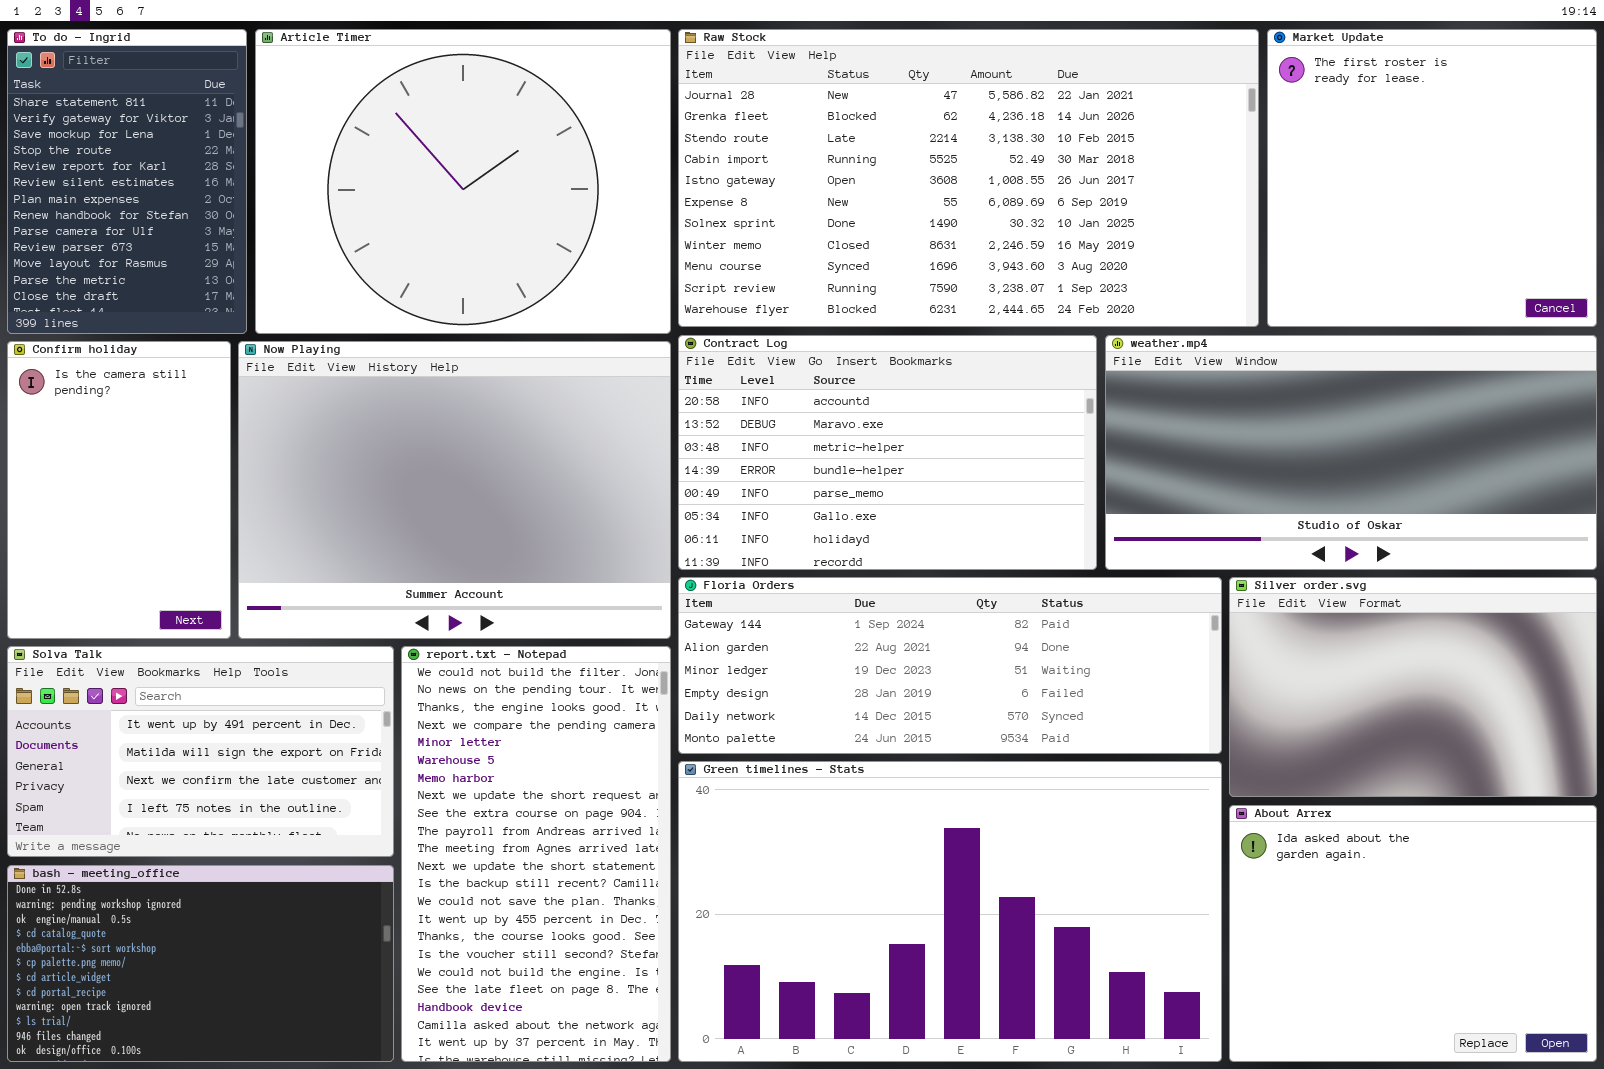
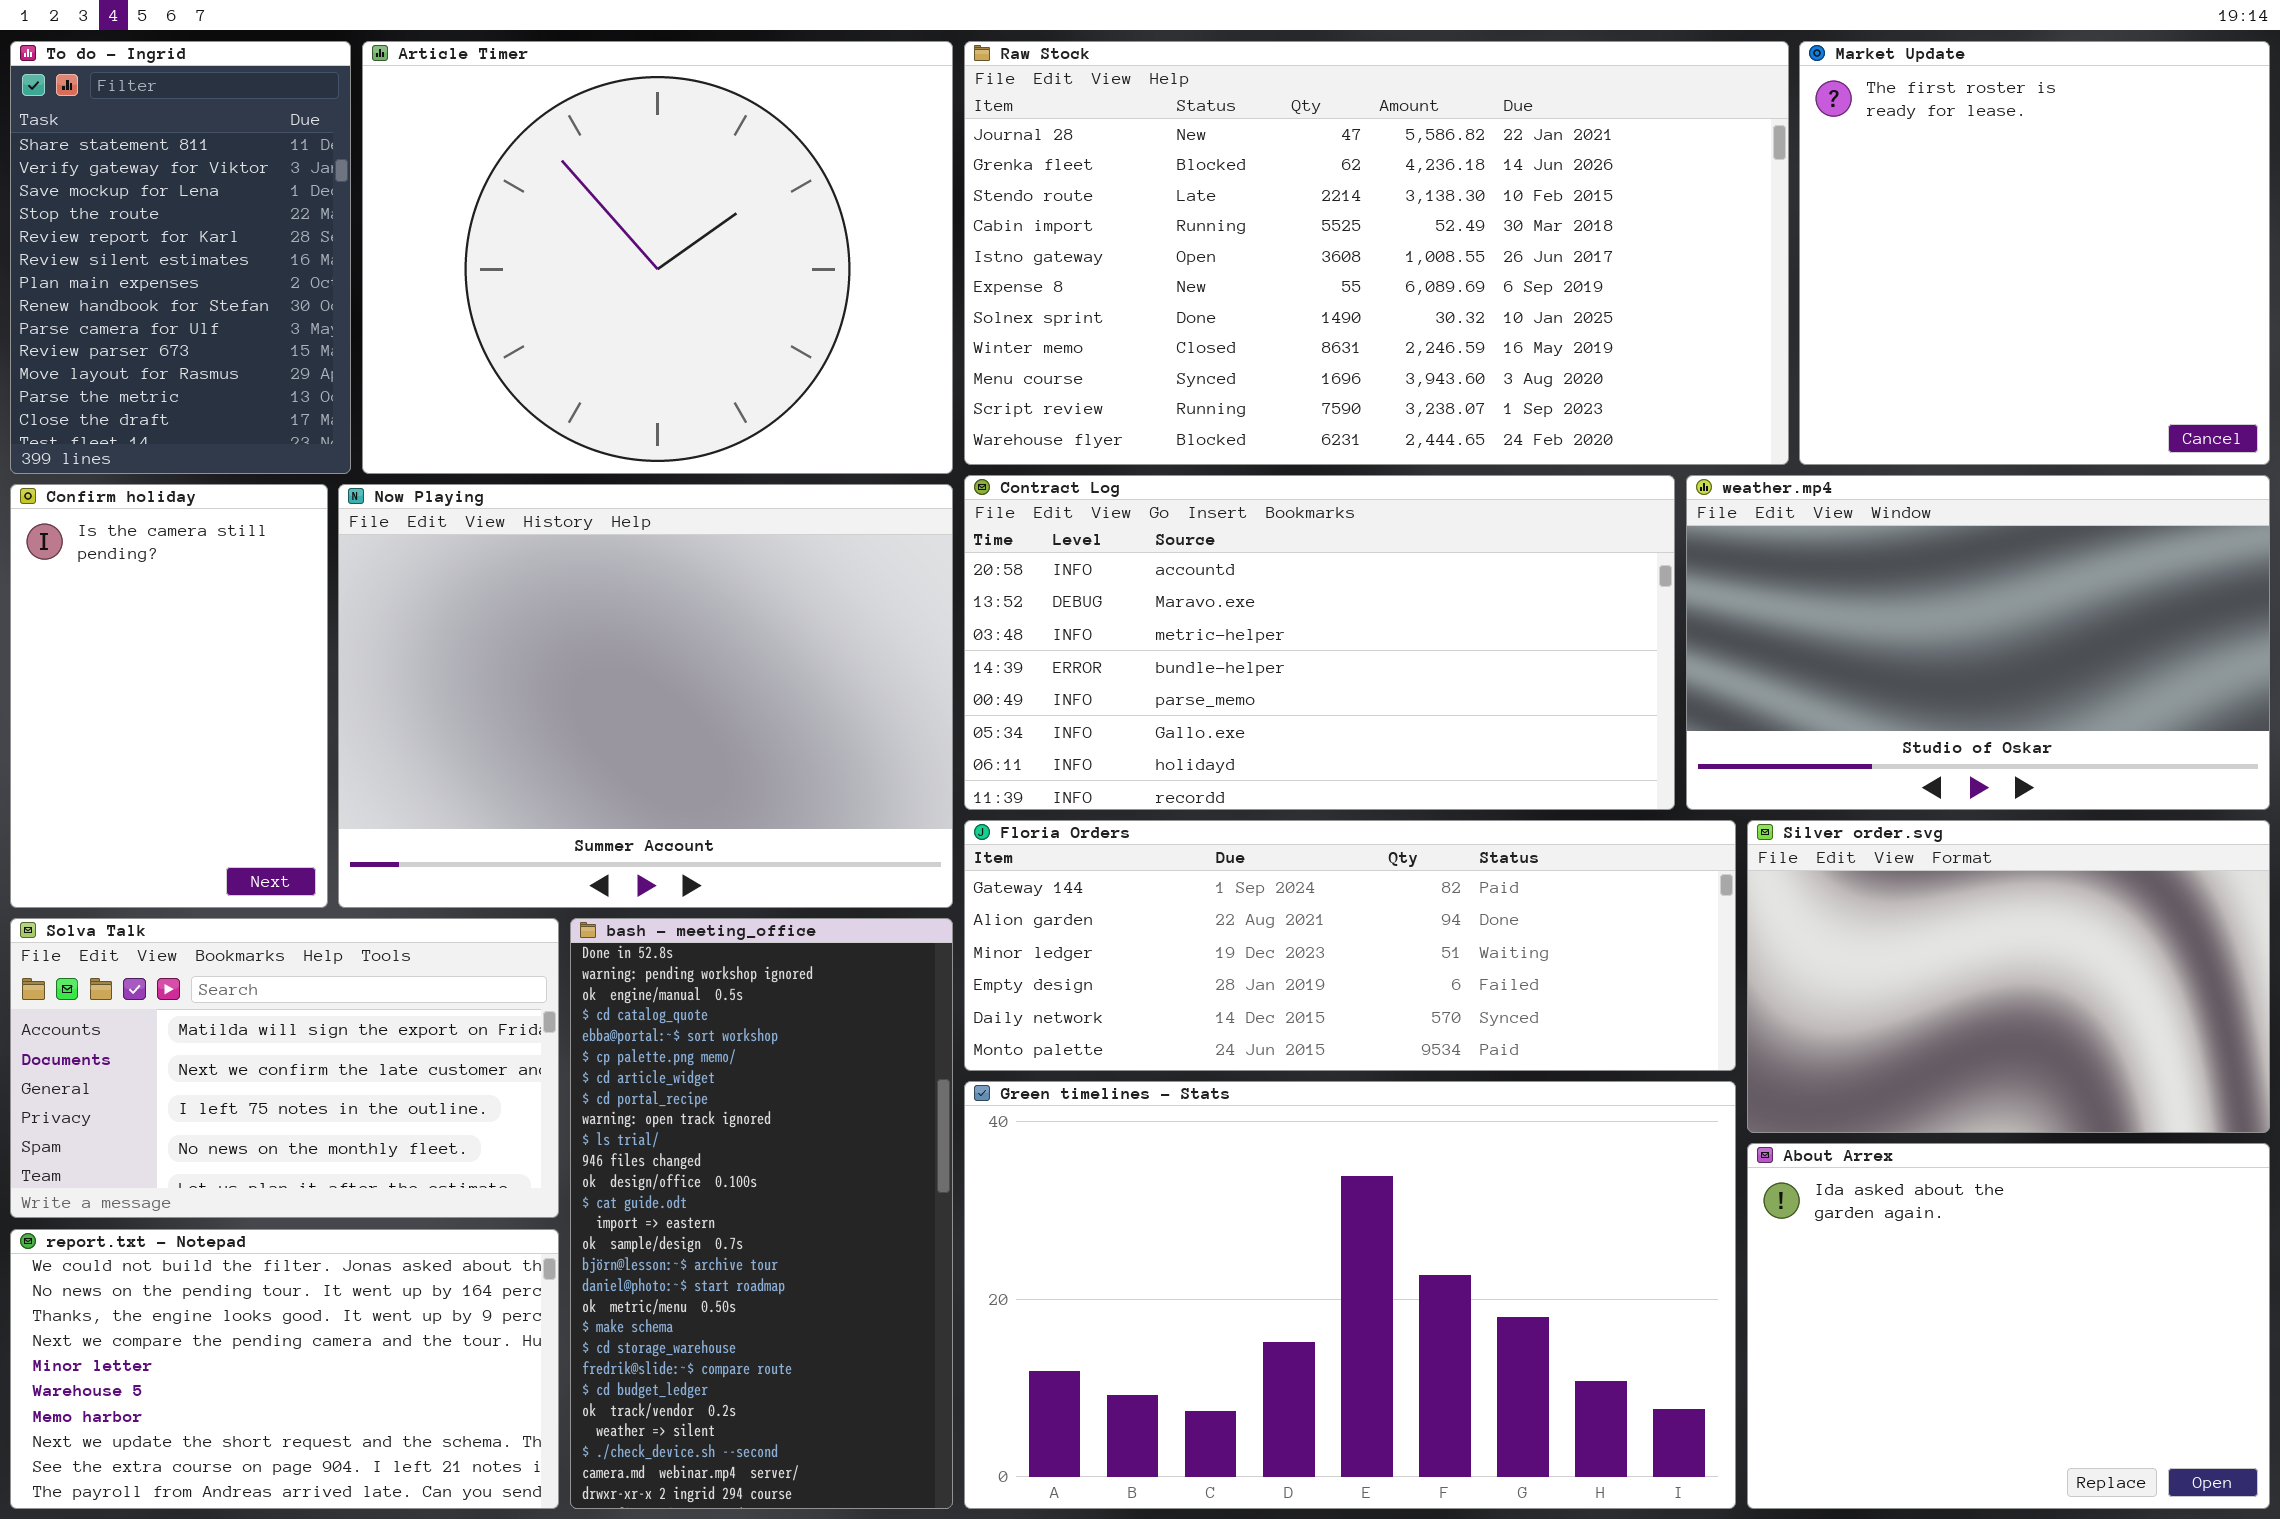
Contract Log: [678,335,1097,570] -> [964,475,1675,810], resized
weather.mp4: [1105,335,1597,570] -> [1686,475,2270,810], resized
Solva Talk: [7,646,394,857] -> [10,918,559,1218], scrolled down 1 row
report.txt - Notepad: [401,646,671,1062] -> [10,1229,559,1509], moved, resized
bash - meeting_office: [7,865,394,1062] -> [570,918,953,1509], moved, resized

